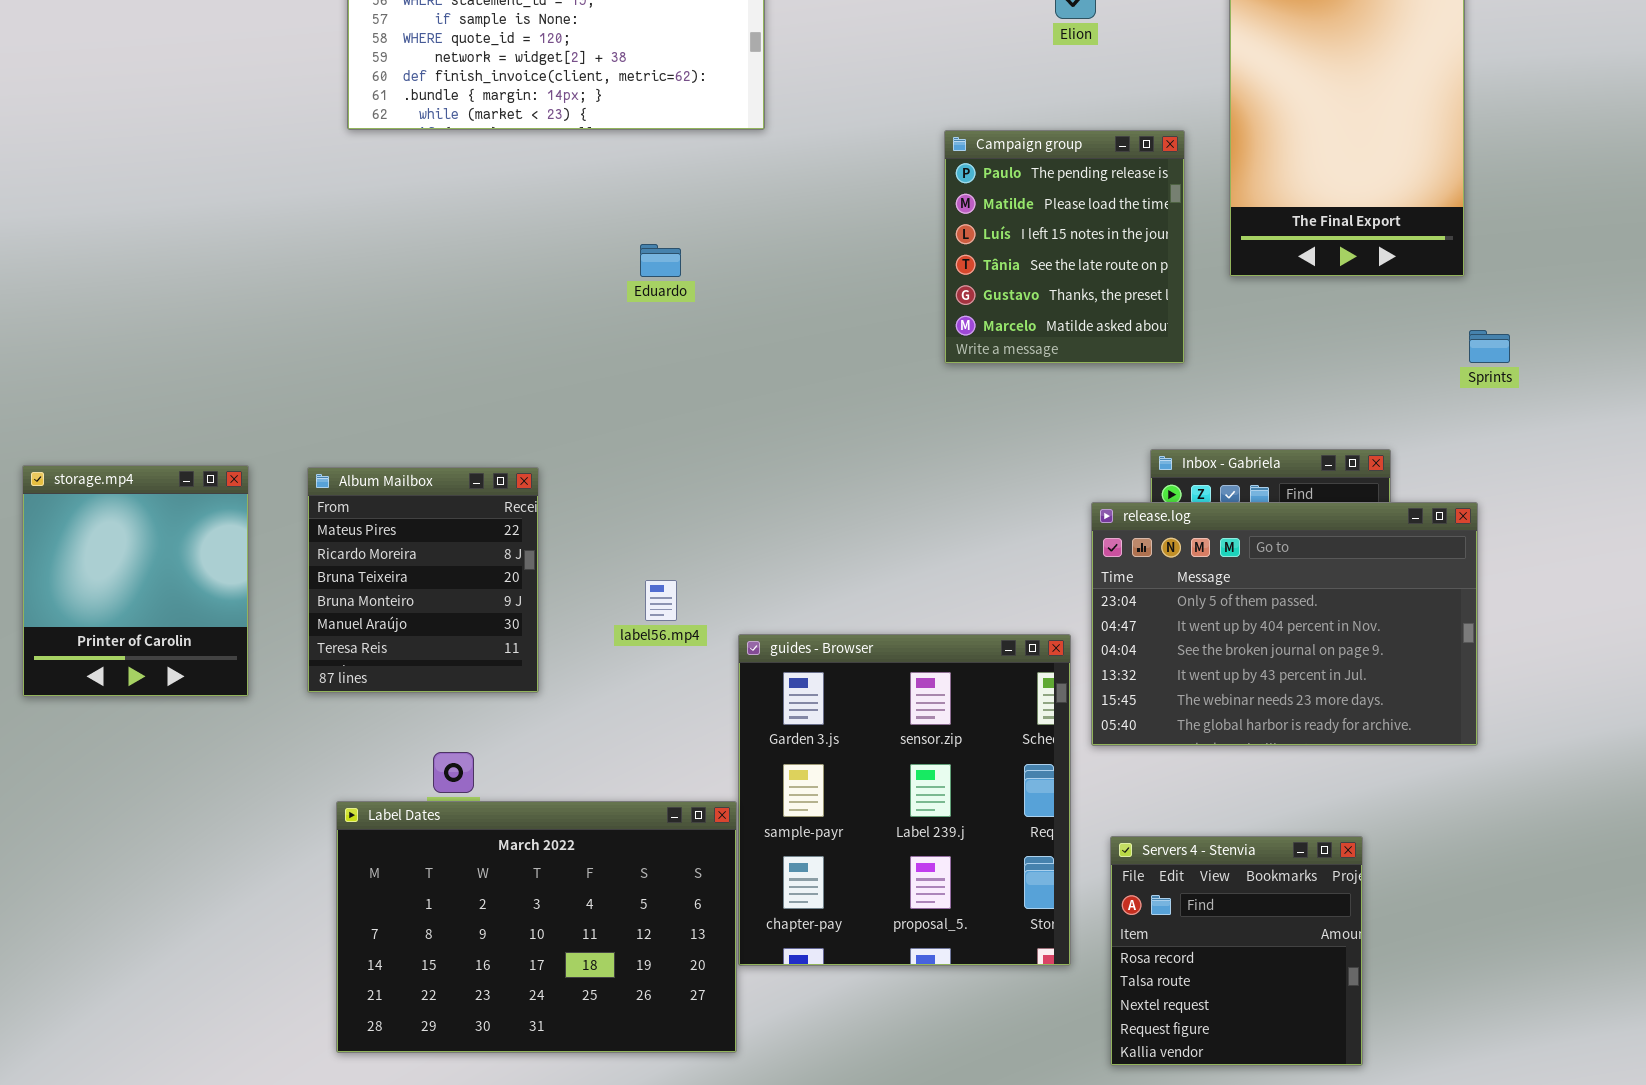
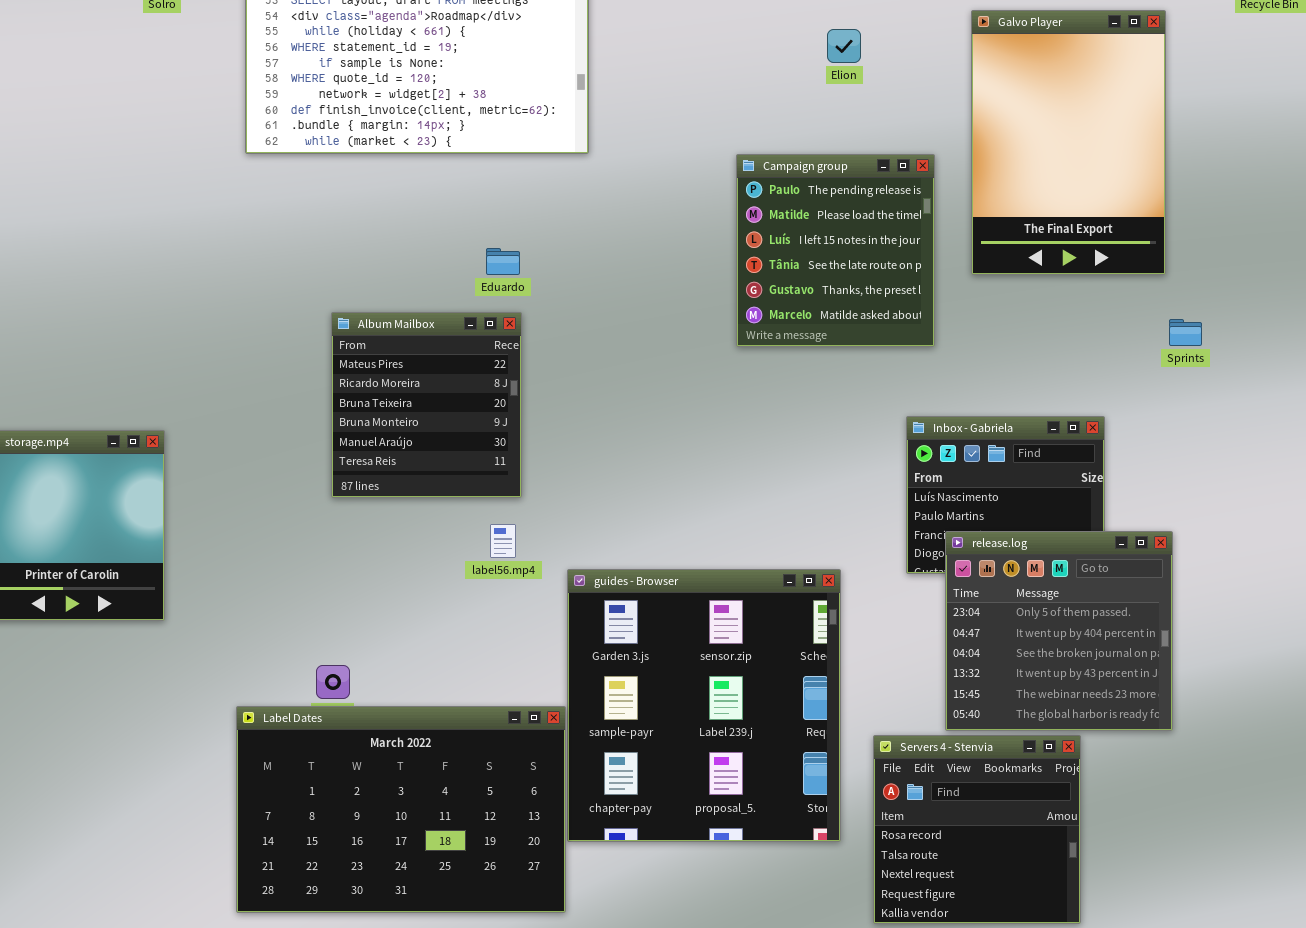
Album Mailbox: [307,467,539,693] -> [331,312,522,498], moved
release.log: [1091,502,1478,746] -> [945,531,1173,731], moved, resized

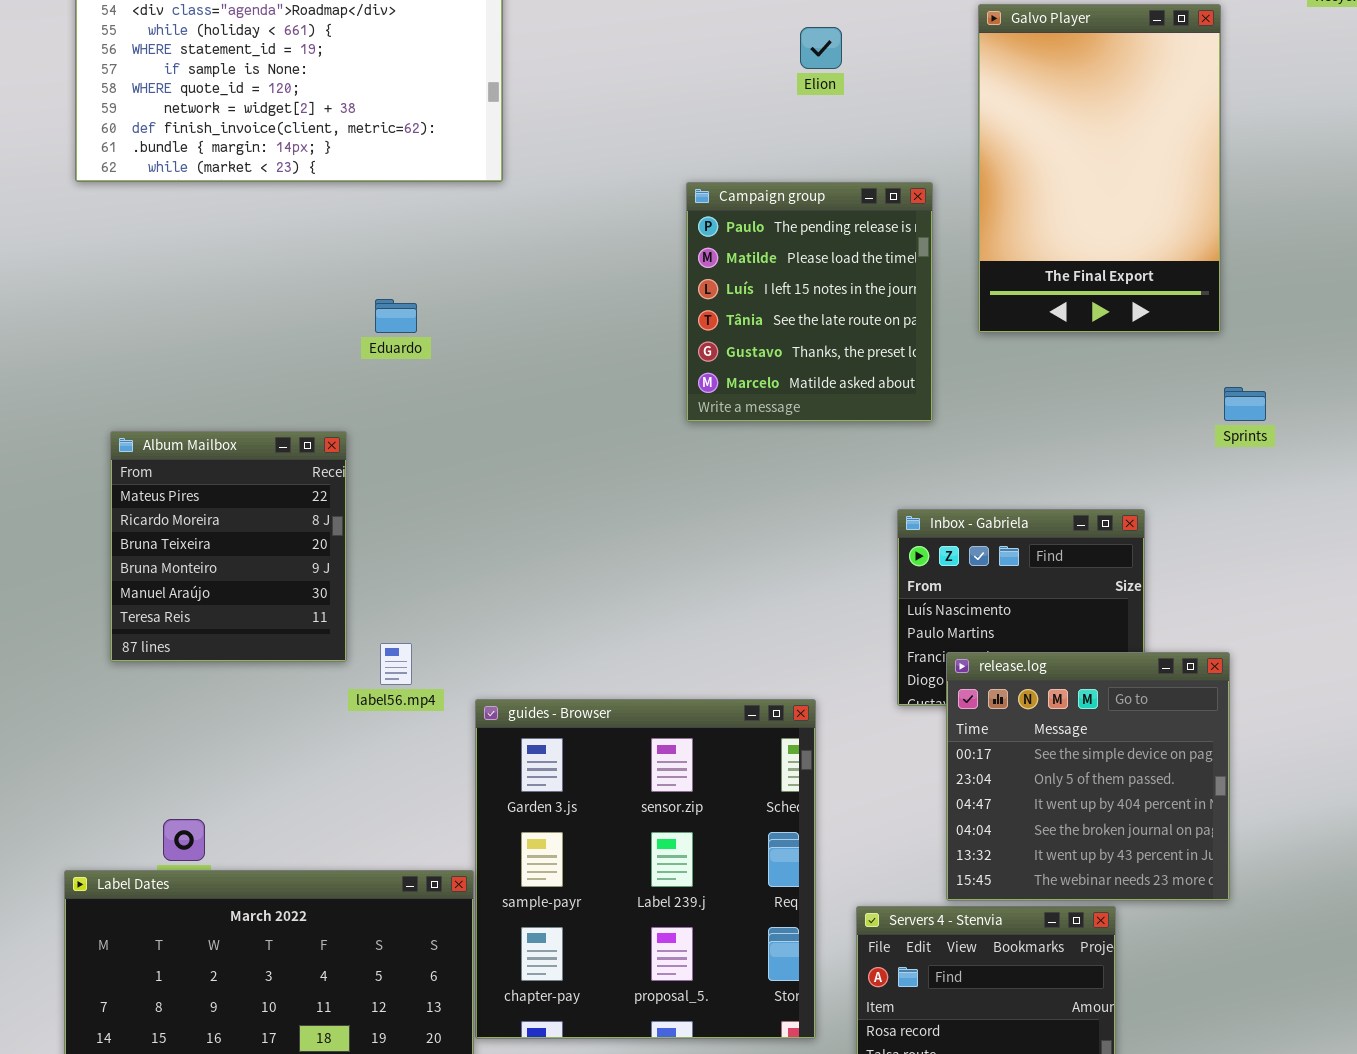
Album Mailbox: [331,312,522,498] -> [110,431,347,662], moved
release.log: [945,531,1173,731] -> [946,652,1230,901], scrolled up 1 row

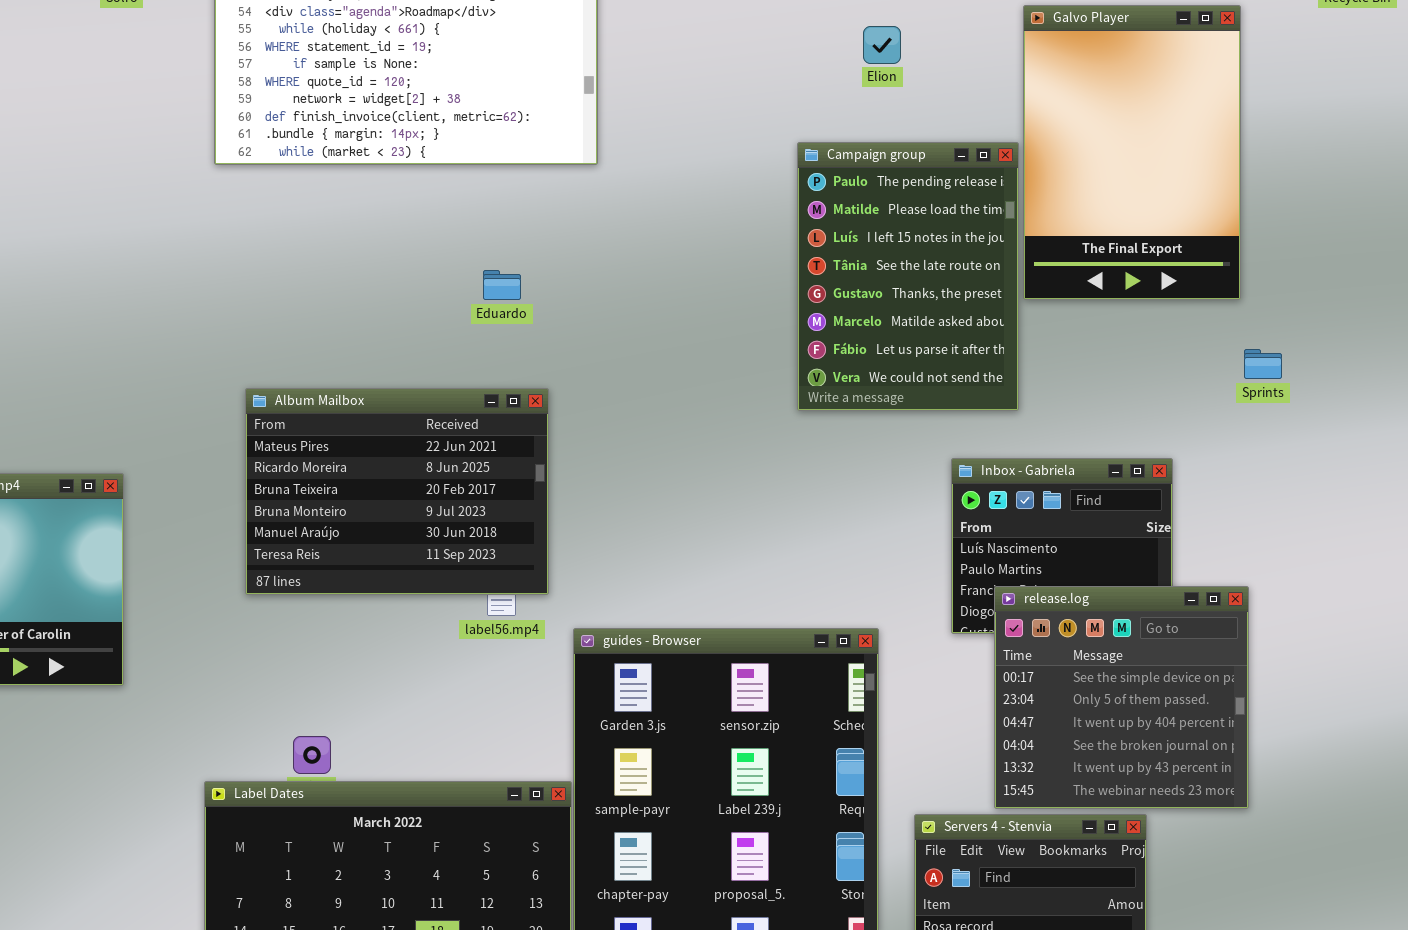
Campaign group: [686,182,933,422] -> [797,142,1019,411], moved, resized
Album Mailbox: [110,431,347,662] -> [245,388,549,595], resized

